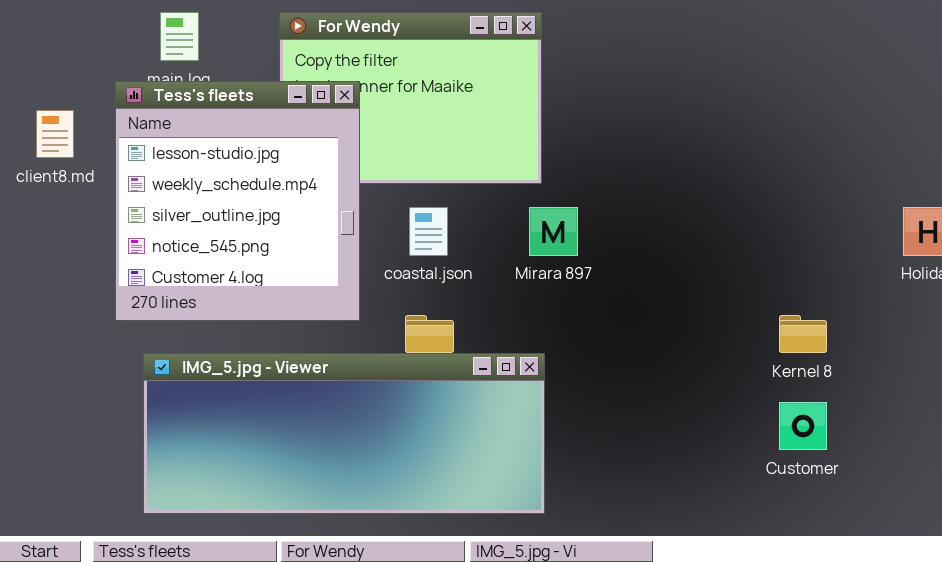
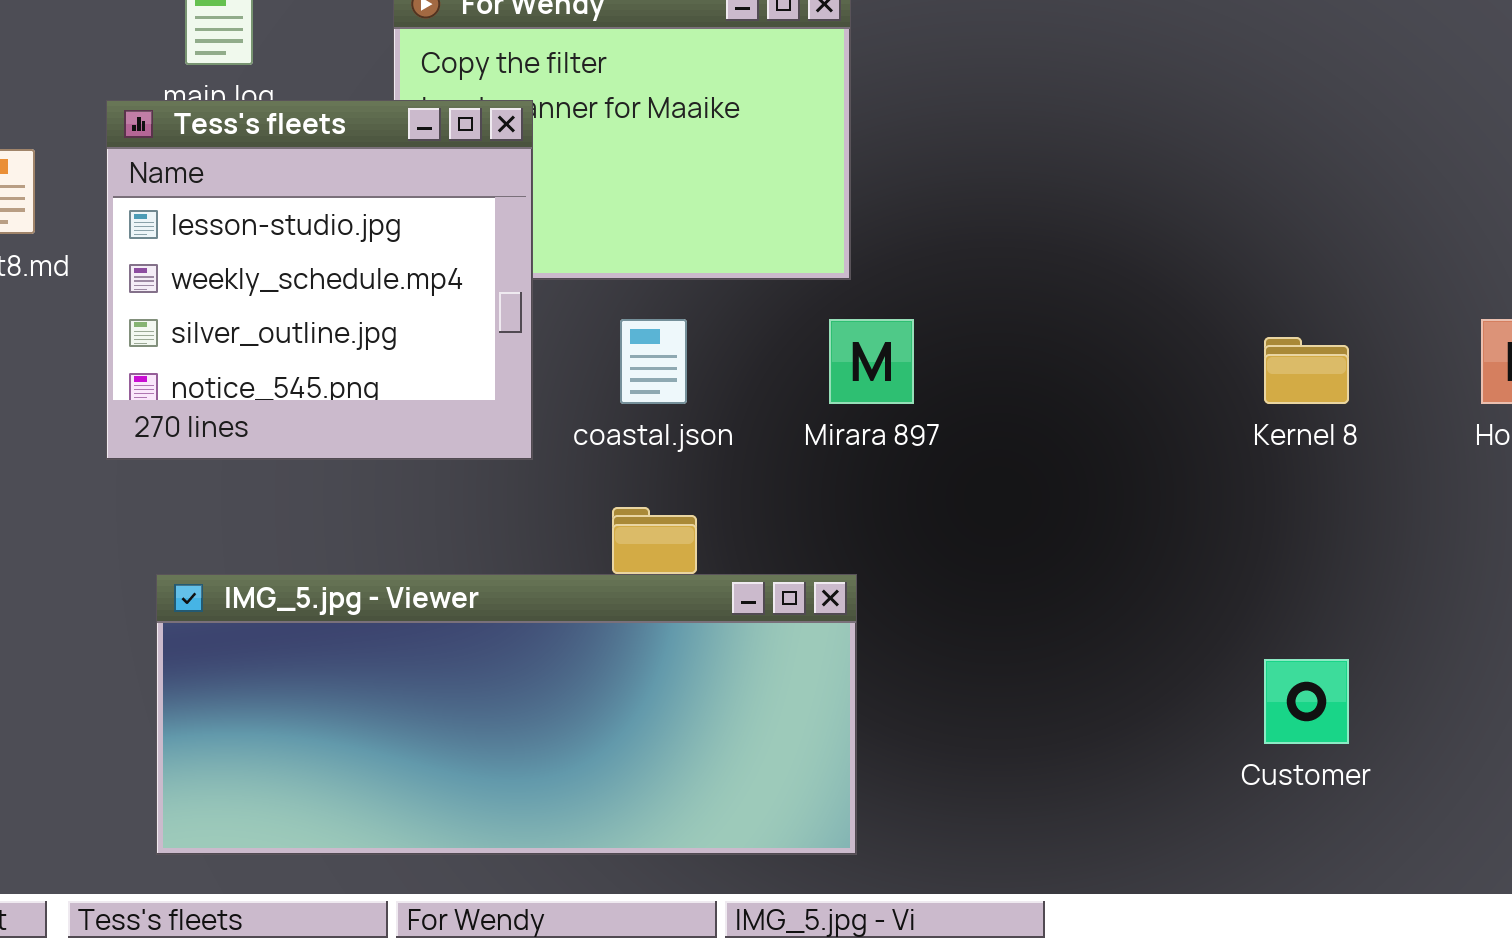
Tess's fleets: [115,81,360,321] -> [106,100,533,460], resized
Kernel 8: [779,315,827,353] -> [1264,337,1349,404], moved

